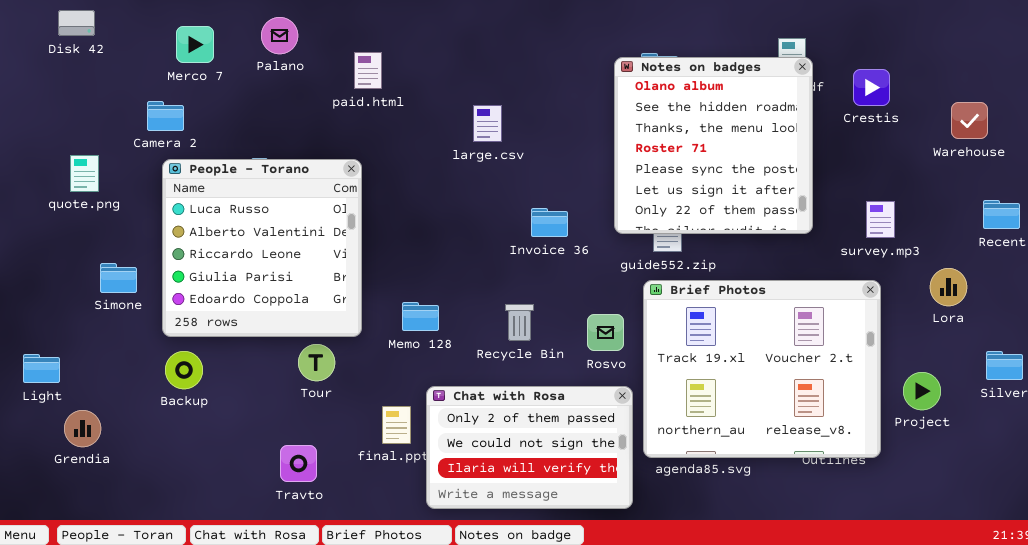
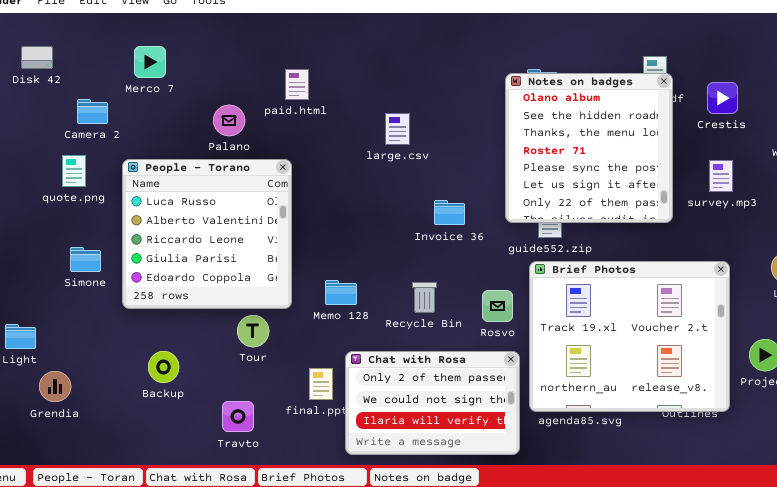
Disk 42: [58,10,95,36] -> [21,46,53,69], moved
Palano: [261,17,298,54] -> [213,105,245,136], moved
Camera 2: [147,101,184,131] -> [77,99,108,124], moved
quote.png: [70,155,99,192] -> [62,155,86,187], moved
survey.mp3: [866,201,895,238] -> [709,160,733,192], moved
Backup: [165,351,203,389] -> [148,351,179,383], moved

